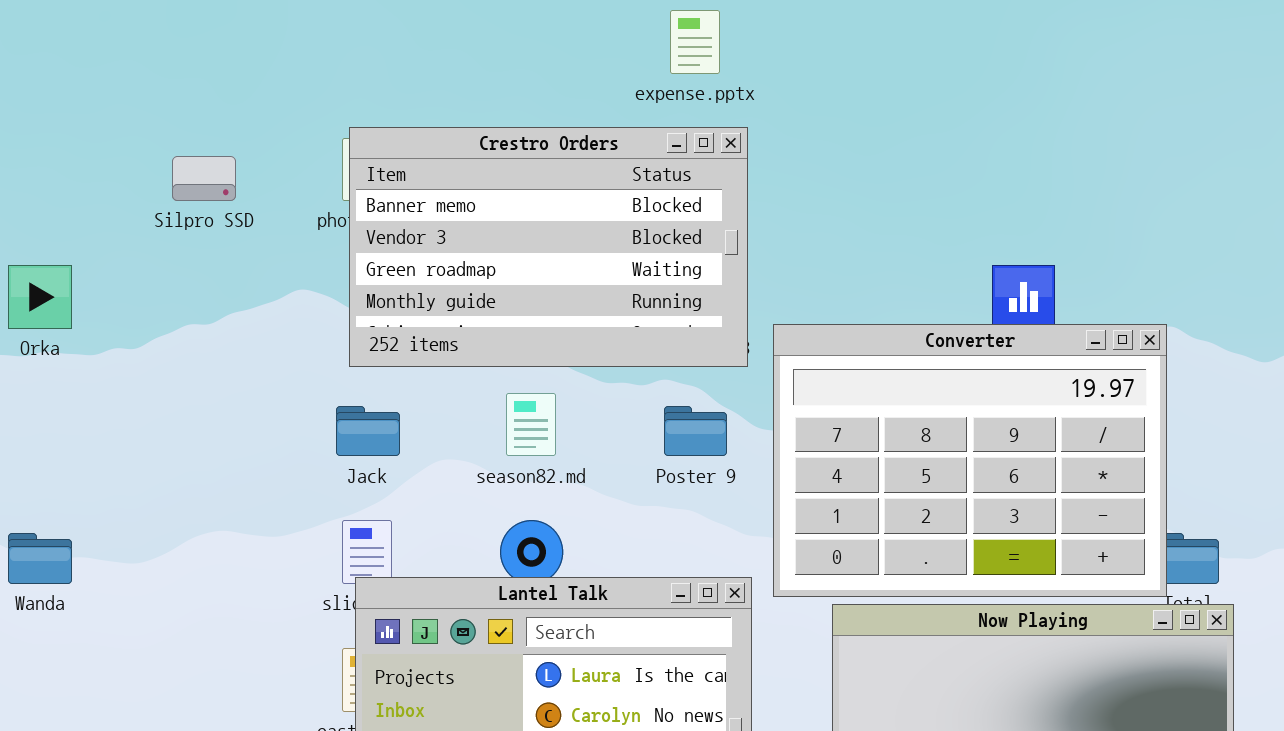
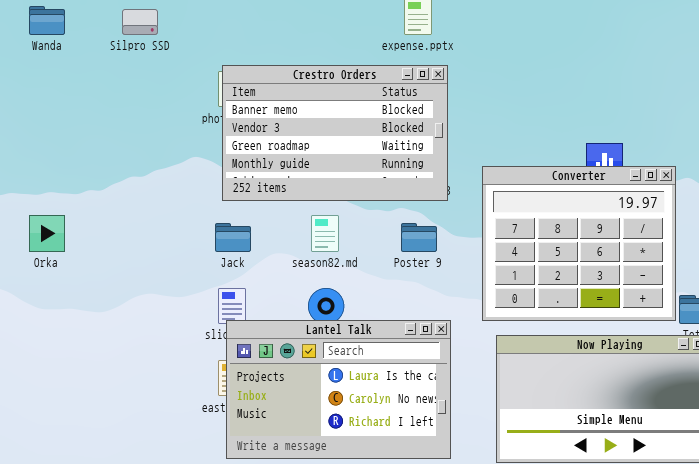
Silpro SSD: [172,156,236,201] -> [122,9,158,35], moved
Orka: [8,265,72,329] -> [29,215,65,252], moved
Converter: [773,324,1167,597] -> [482,166,676,321], moved, resized
Wanda: [8,533,72,584] -> [29,6,65,35], moved

